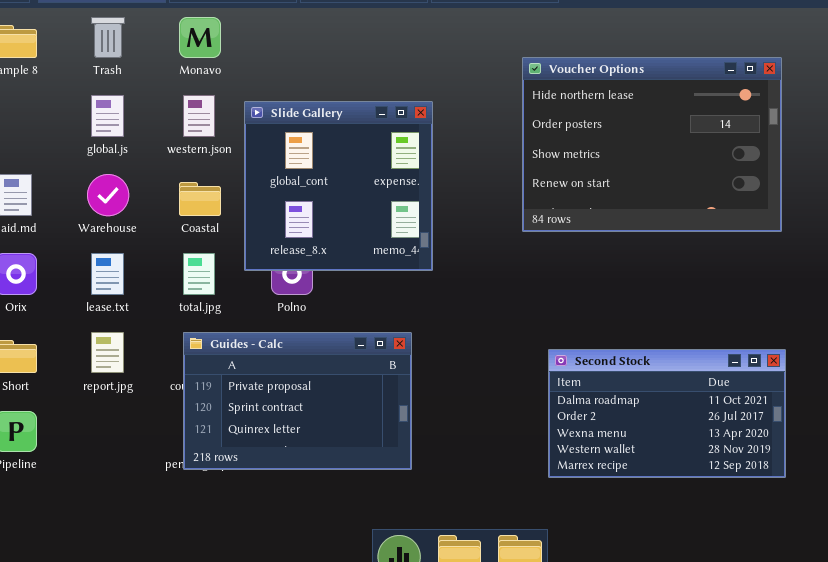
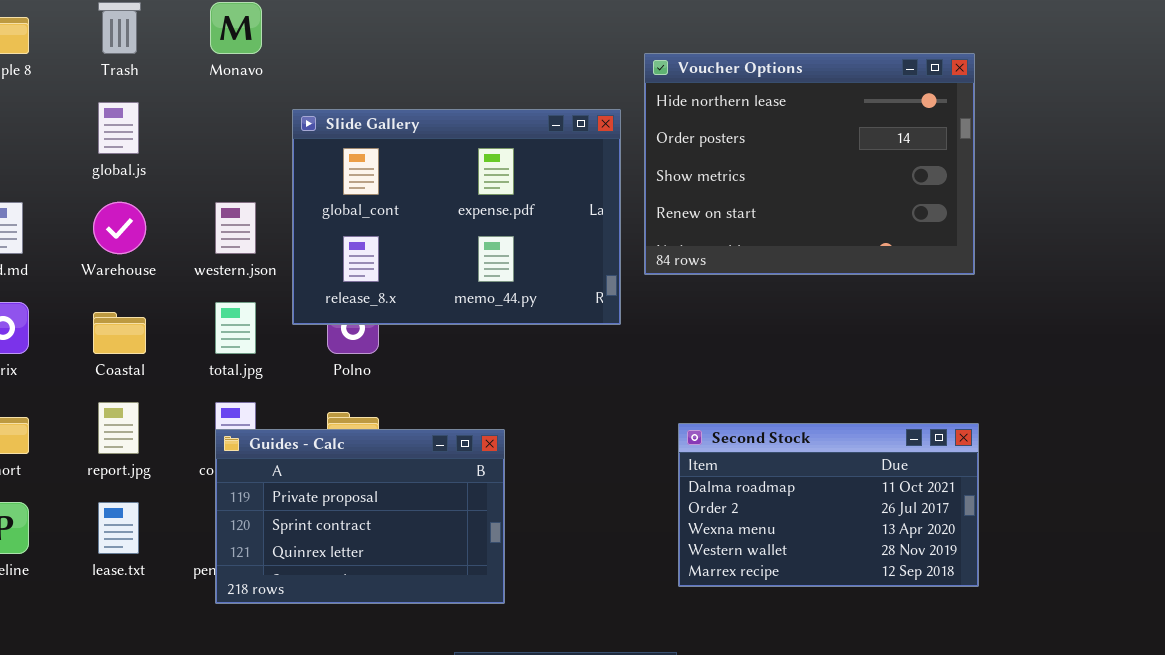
western.json: [183,95,215,137] -> [215,202,256,254], moved
Slide Gallery: [244,101,433,271] -> [292,109,621,325], resized
Coastal: [179,182,221,216] -> [93,312,146,354], moved
lease.txt: [91,253,124,295] -> [98,502,139,554], moved
Guides - Calc: [183,332,412,470] -> [215,429,505,604], moved

